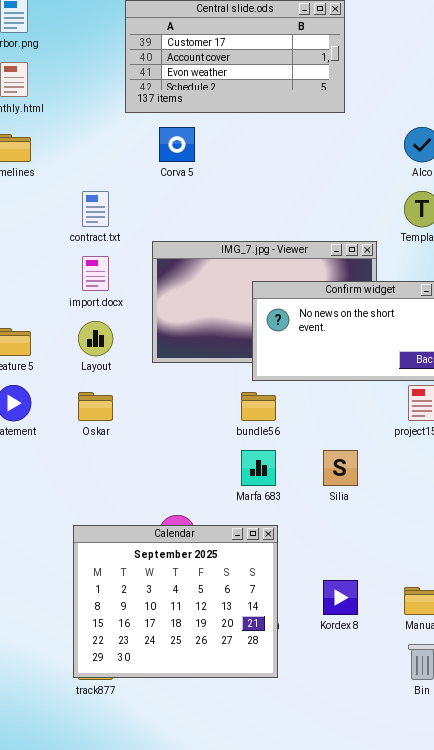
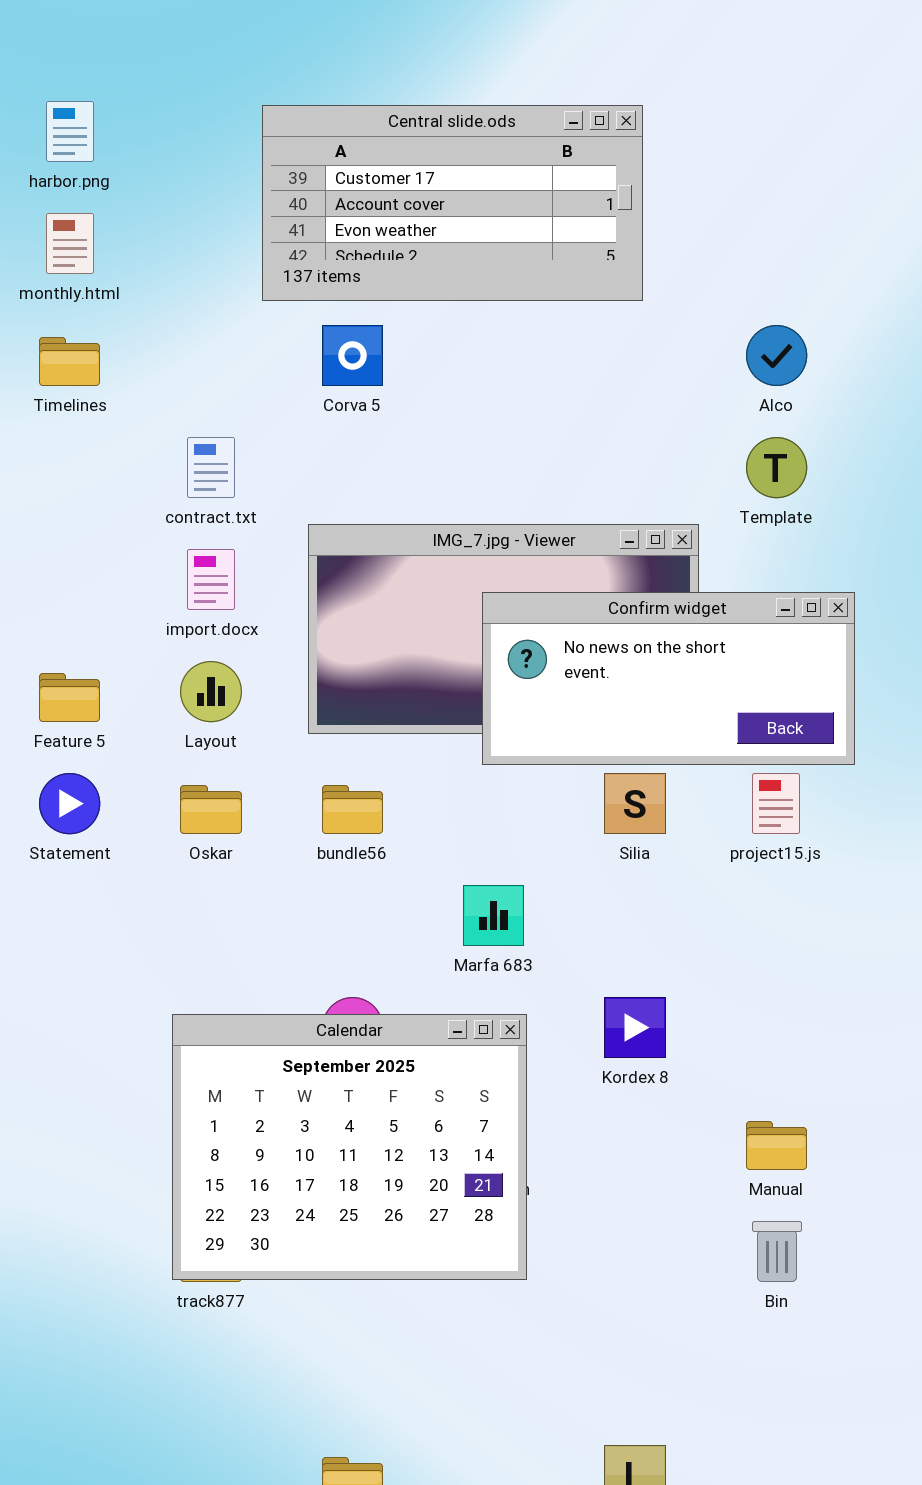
bundle56: [241,392,276,421] -> [322,785,383,834], moved
Silia: [323,450,358,486] -> [604,773,666,834], moved
Kordex 8: [323,580,358,615] -> [604,997,666,1058], moved

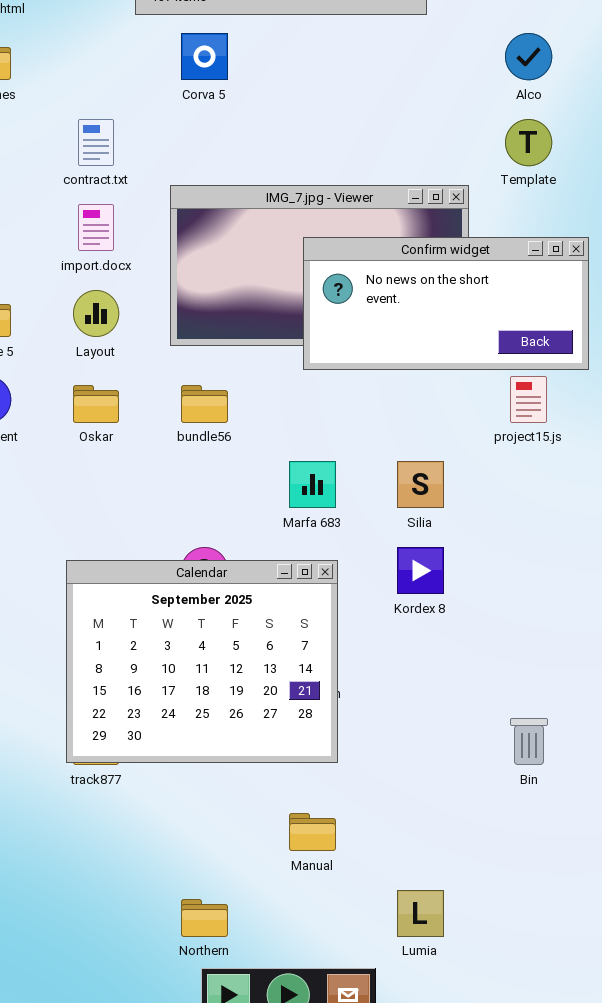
Silia: [604,773,666,834] -> [397,461,444,508], moved
Manual: [746,1121,807,1170] -> [289,813,336,851], moved

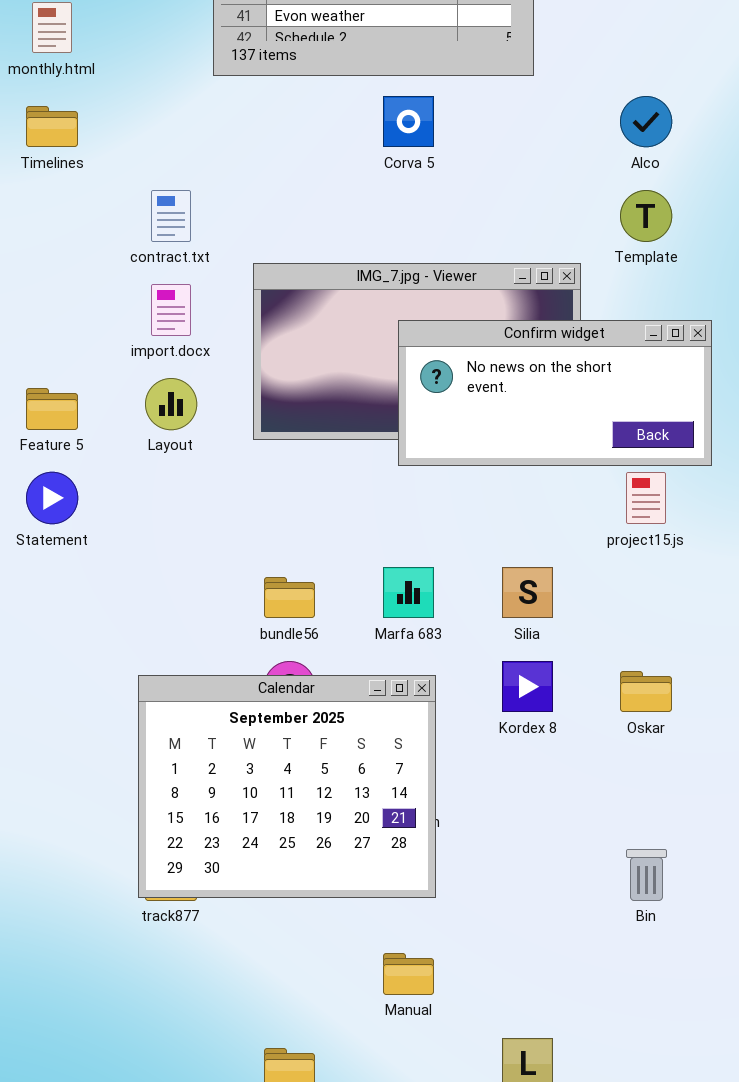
Corva 5: [181,33,228,80] -> [383,96,434,147], moved
Oskar: [73,385,119,423] -> [620,671,672,712], moved
bundle56: [181,385,228,423] -> [264,577,315,618], moved

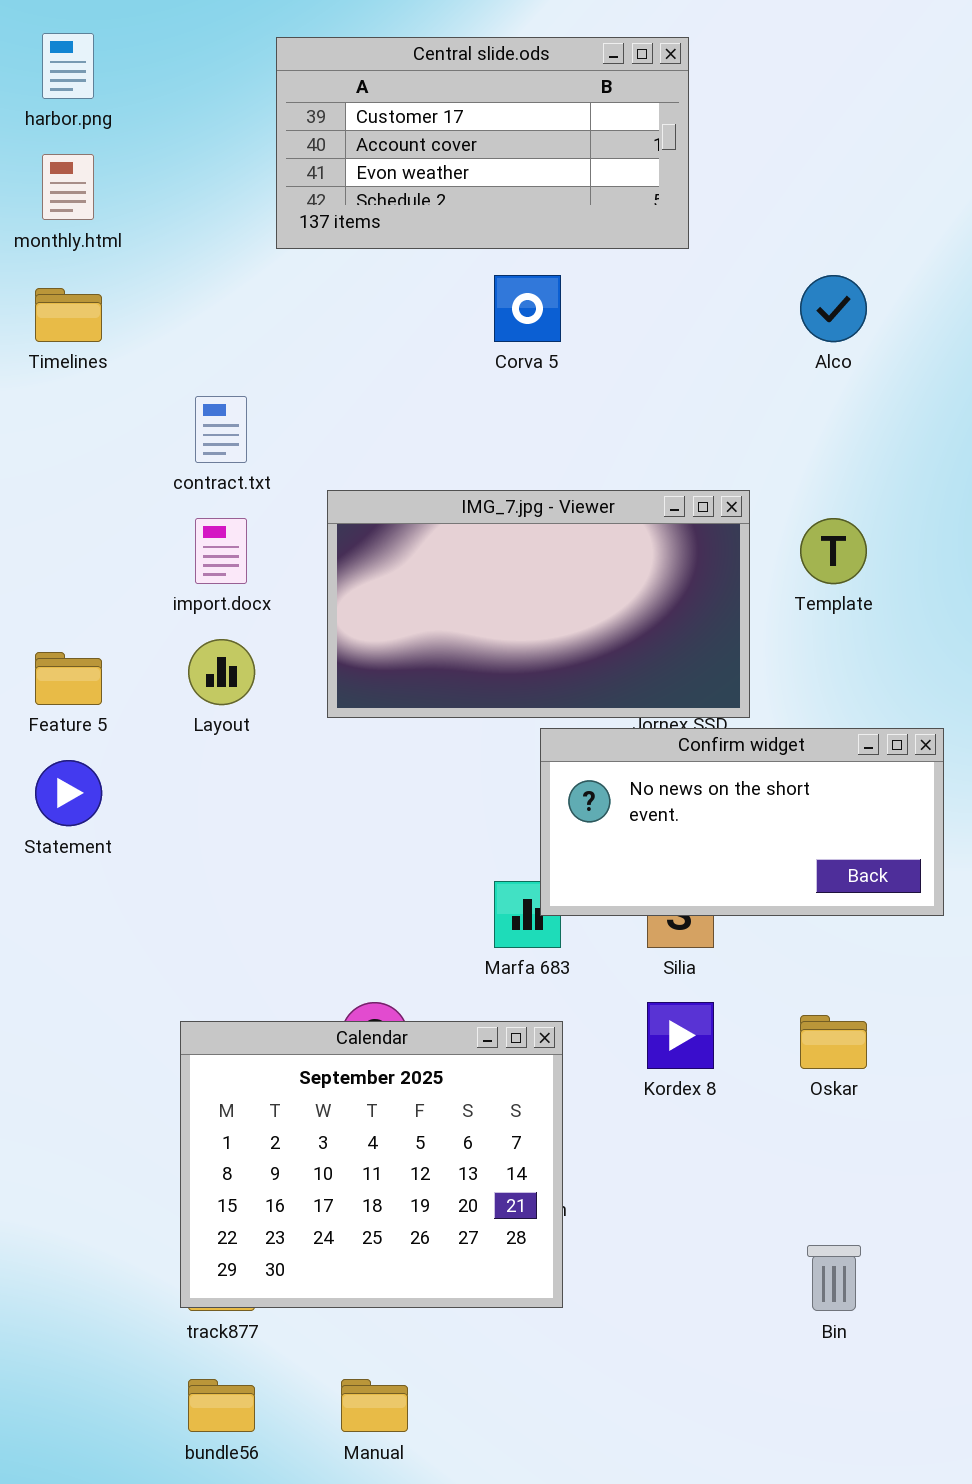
Template: [620,190,672,242] -> [800,518,867,584], moved
Confirm widget: [398,320,712,466] -> [540,728,944,916], moved
bundle56: [264,577,315,618] -> [188,1379,255,1432], moved
Manual: [383,953,434,995] -> [341,1379,408,1432], moved

